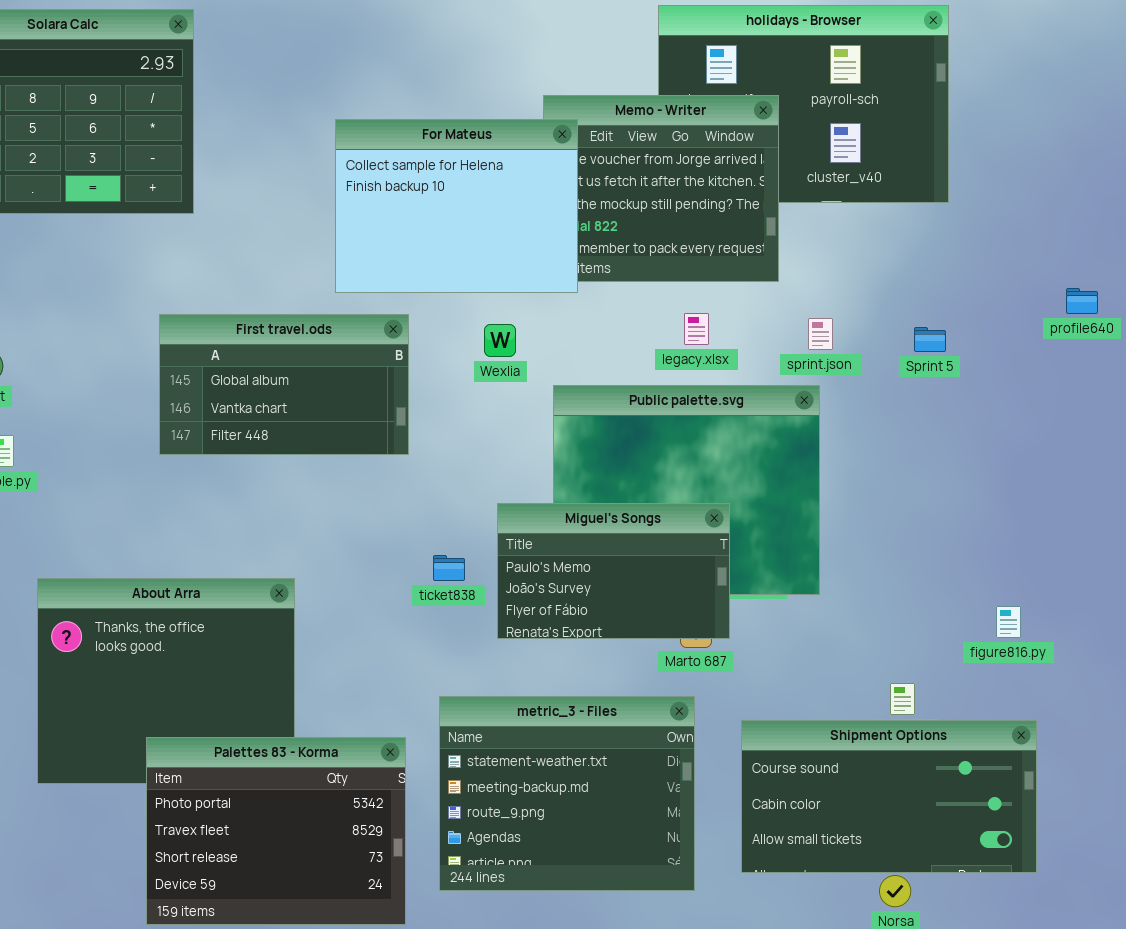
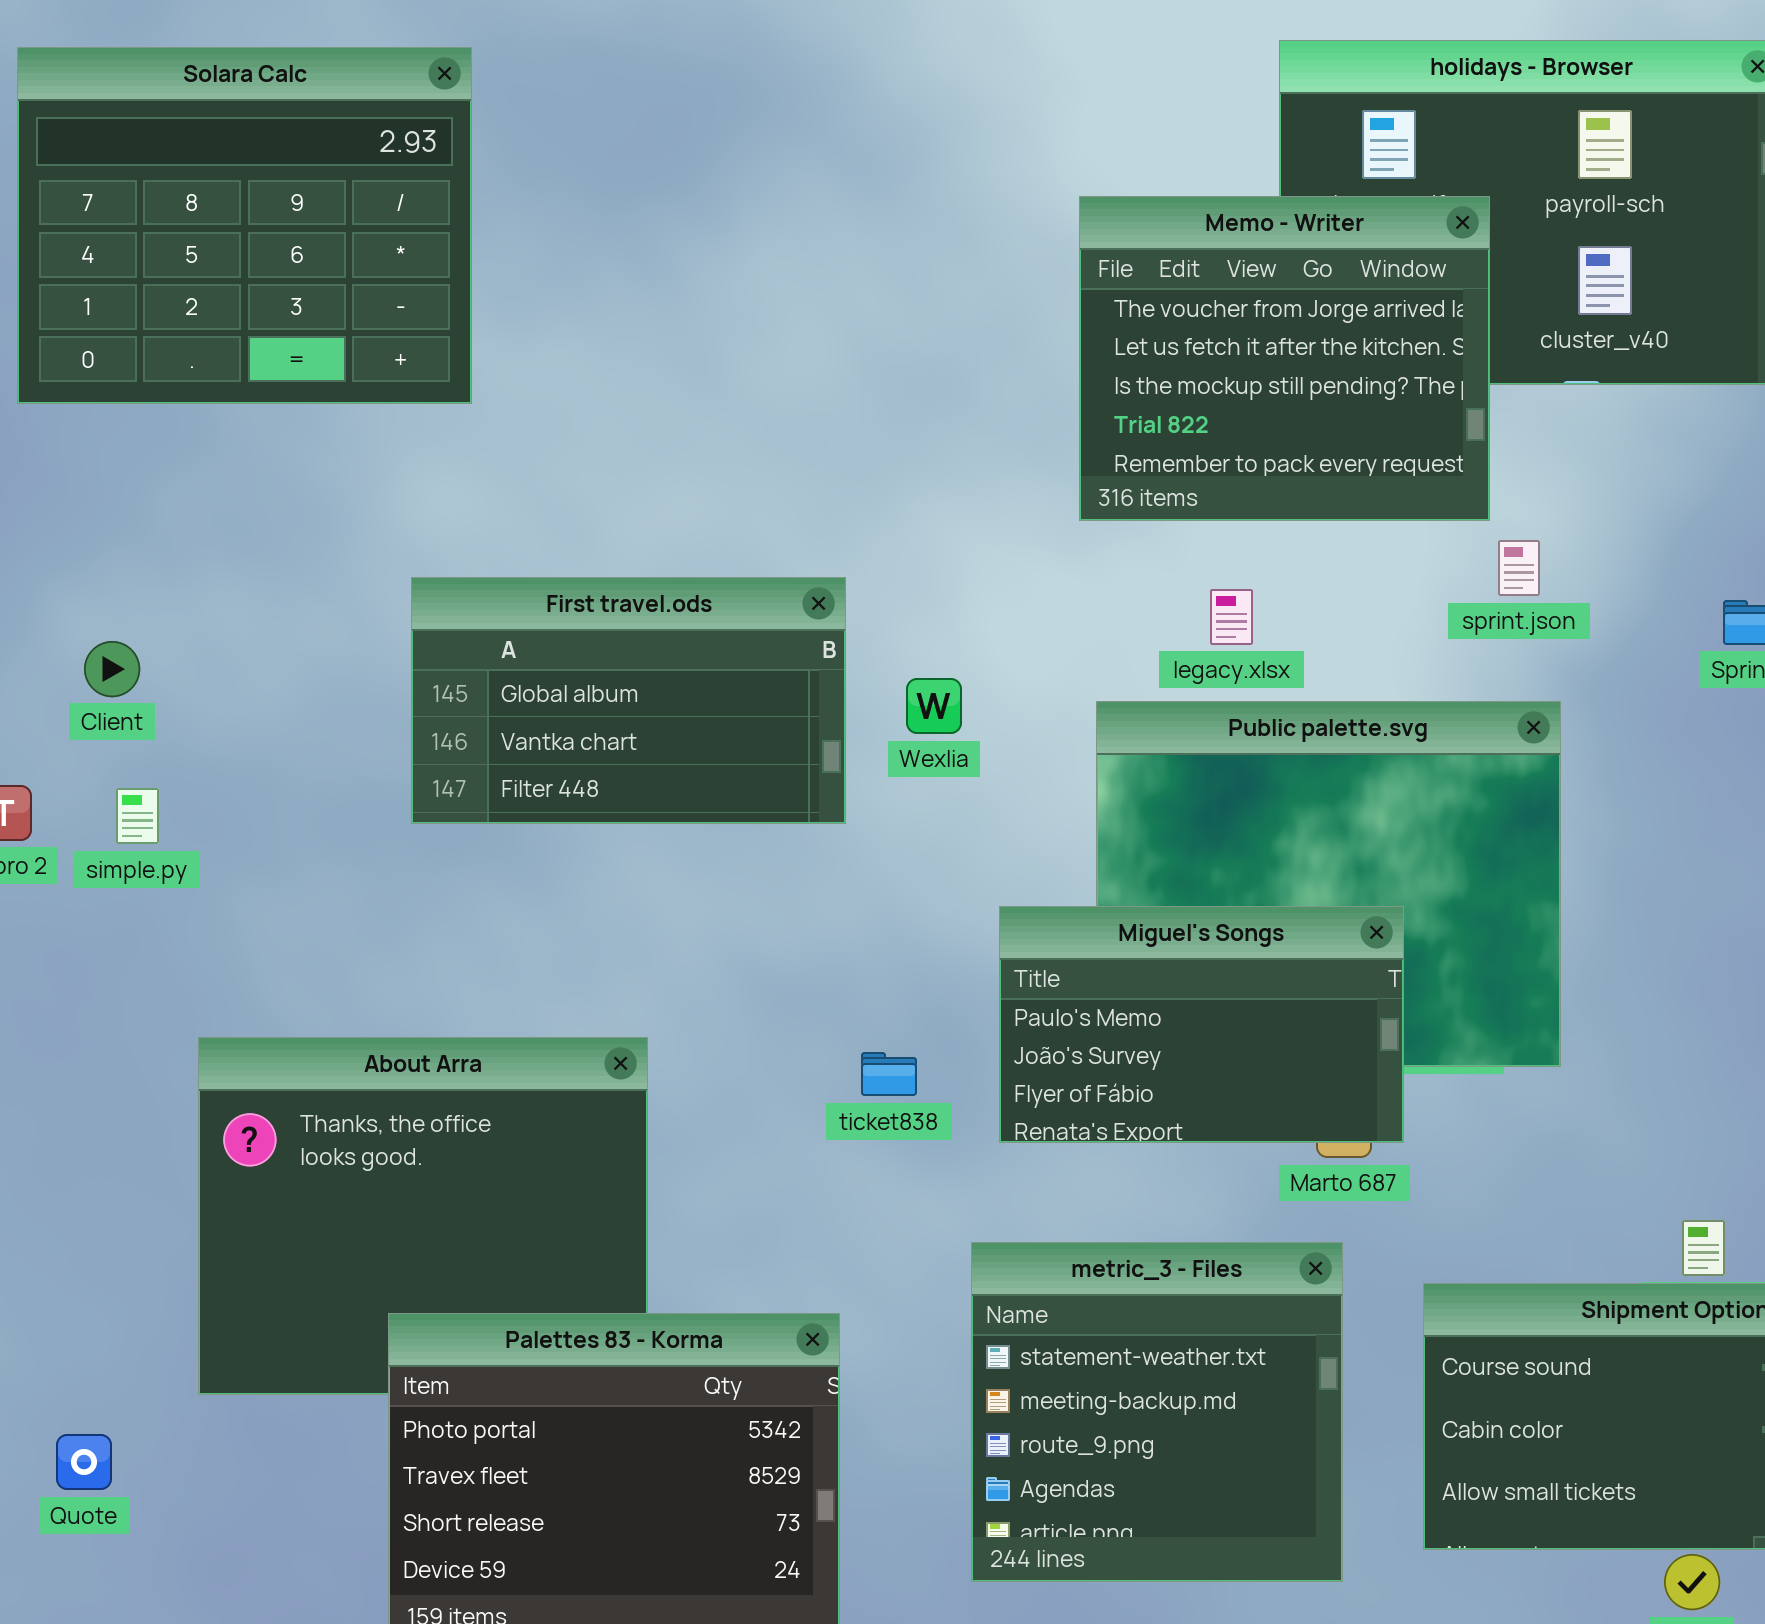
For Mateus: [335,119,578,293] -> none, closed
legacy.xlsx: [684,313,709,345] -> [1210,589,1253,645], moved
sprint.json: [808,318,833,350] -> [1498,540,1540,596], moved
Wexlia: [484,324,516,357] -> [906,678,962,734], moved
ticket838: [433,555,465,581] -> [861,1052,917,1096], moved
metric_3 - Files: [439,696,695,891] -> [971,1242,1343,1582], resized

